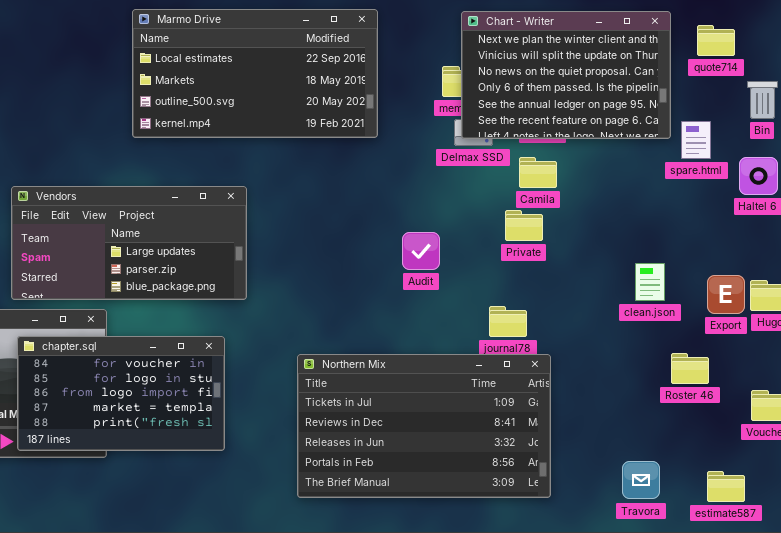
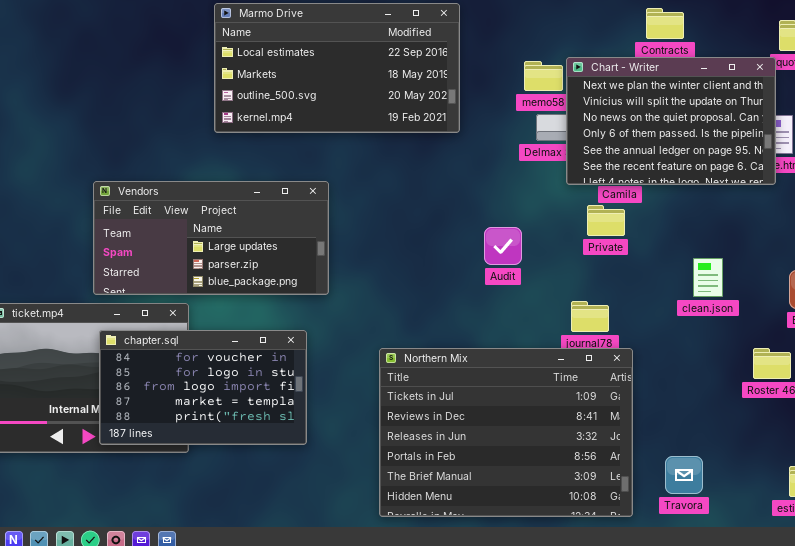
Chart - Writer: [461,11,671,139] -> [566,57,776,185], moved
clean.json: [635,263,665,301] -> [693,258,723,297], moved
Northern Mix: [297,354,551,498] -> [379,348,633,517], resized
Travora: [622,461,660,499] -> [665,456,703,494], moved

